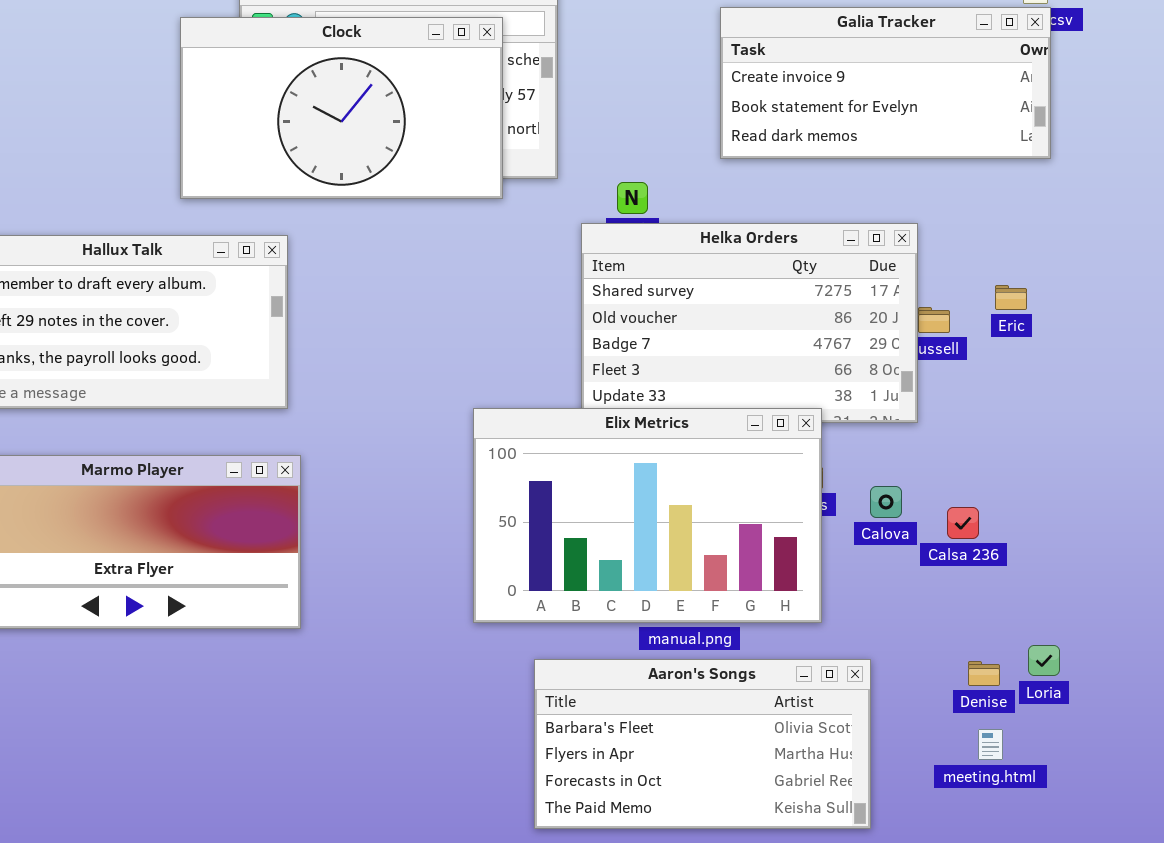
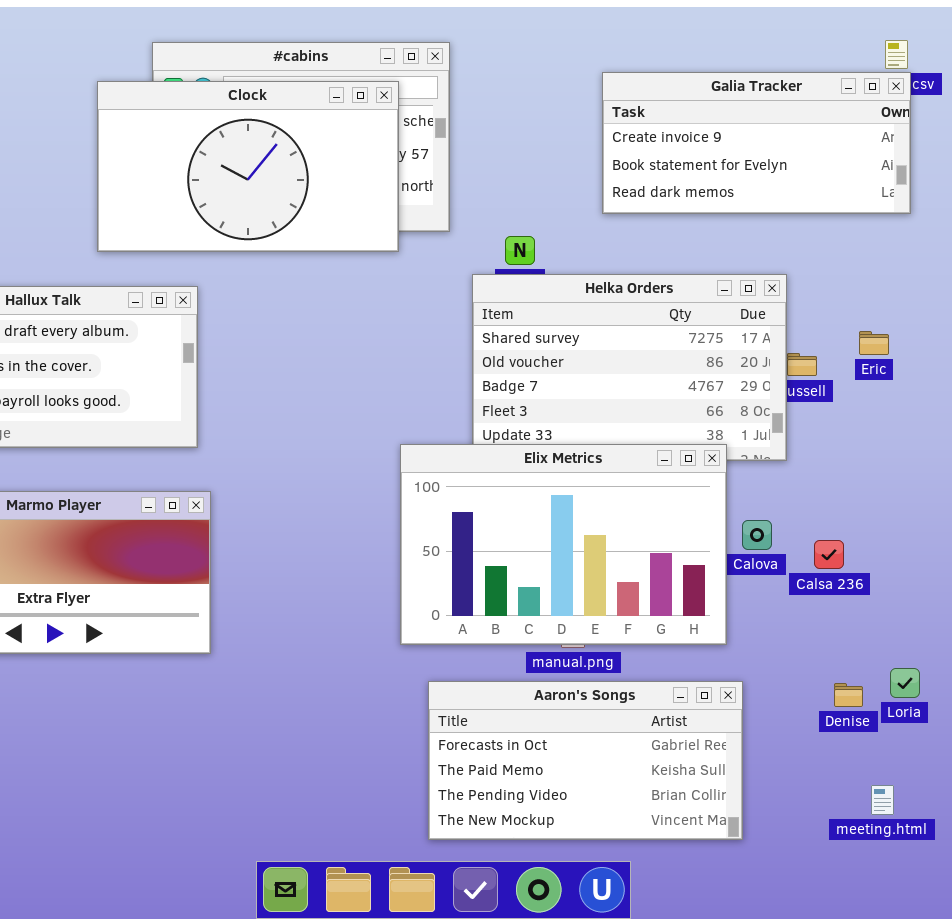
Elix Metrics: [473,408,822,623] -> [400,444,727,645], moved
Aaron's Songs: [534,659,871,829] -> [428,681,743,840], scrolled down 2 rows
meeting.html: [978,729,1003,760] -> [871,785,894,815], moved

